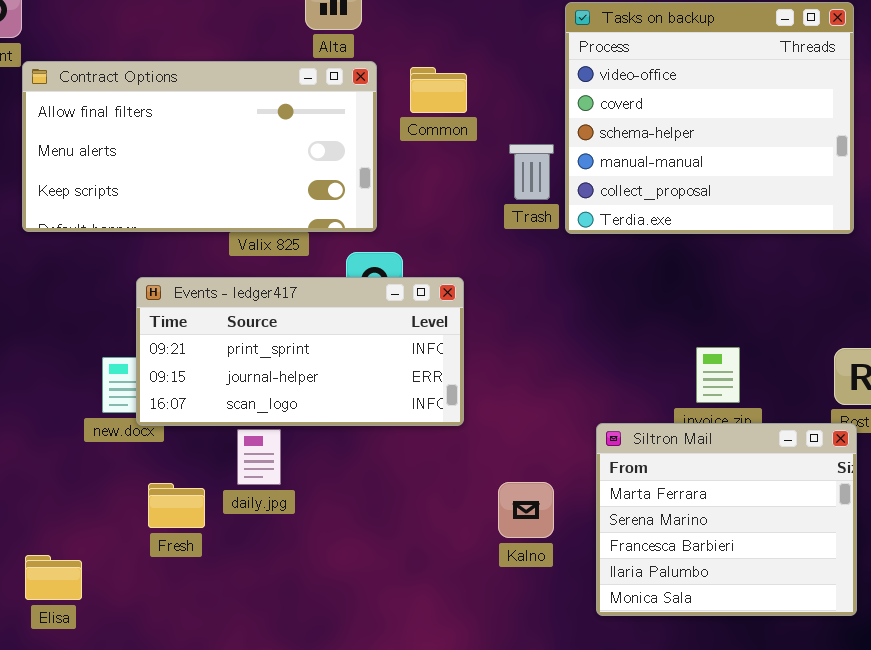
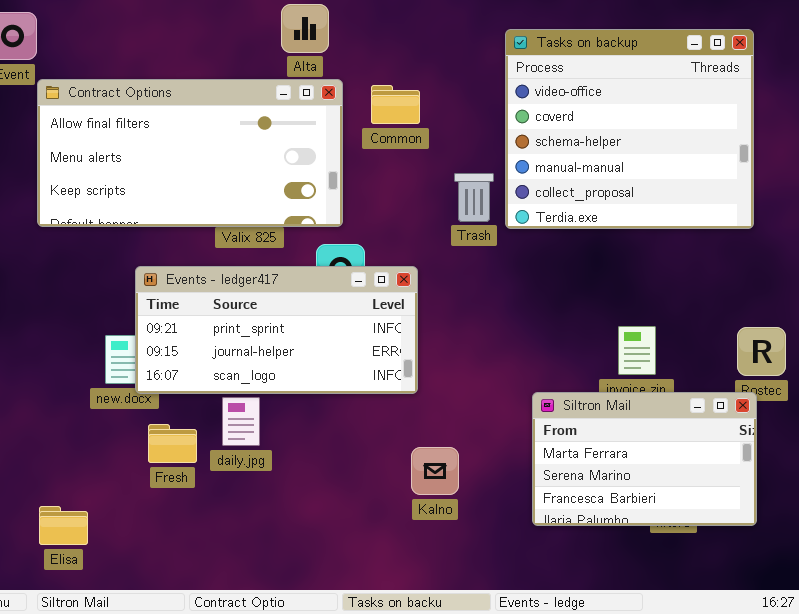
Trash: [509,144,554,200] -> [454,173,494,222], moved
Siltron Mail: [596,423,857,616] -> [532,392,757,526], resized
Kalno: [498,482,554,538] -> [411,447,459,495], moved
Fresh: [148,483,205,528] -> [148,424,197,463], moved

